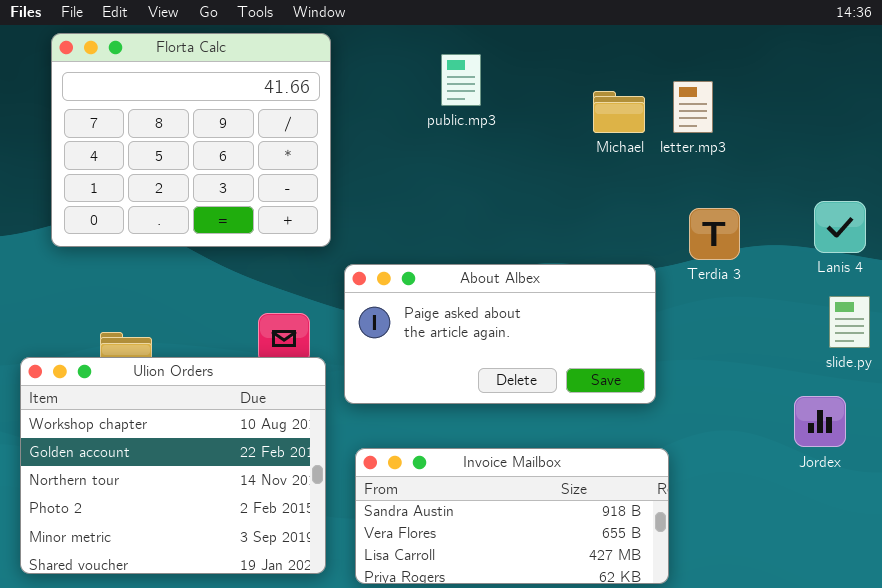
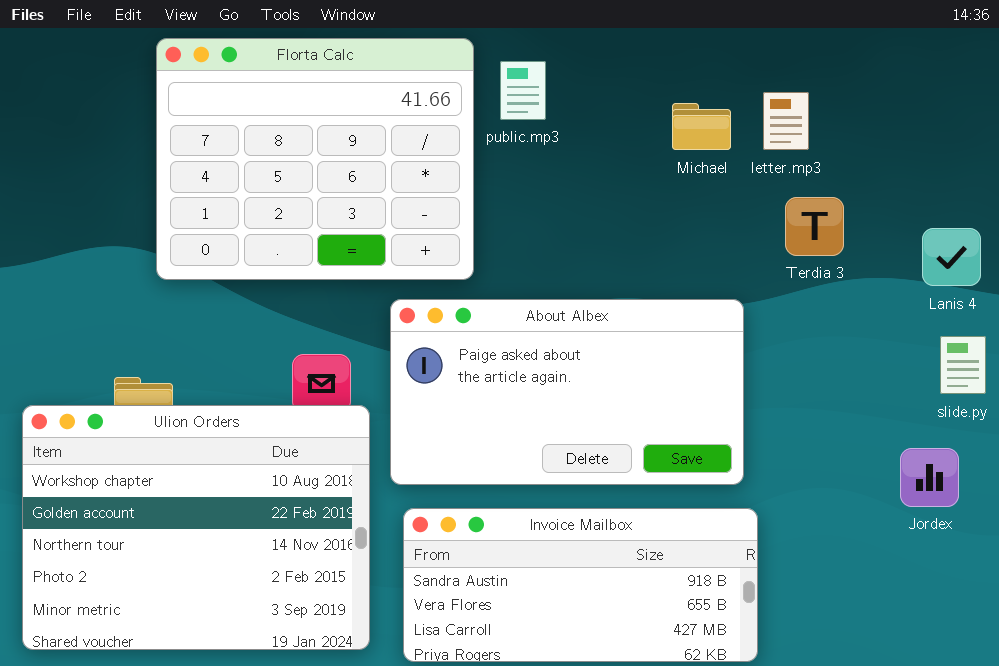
Florta Calc: [51,33,331,247] -> [156,38,474,280], moved
Terdia 3: [689,208,740,260] -> [785,197,844,256], moved
About Albex: [344,264,656,404] -> [390,299,744,485], resized

